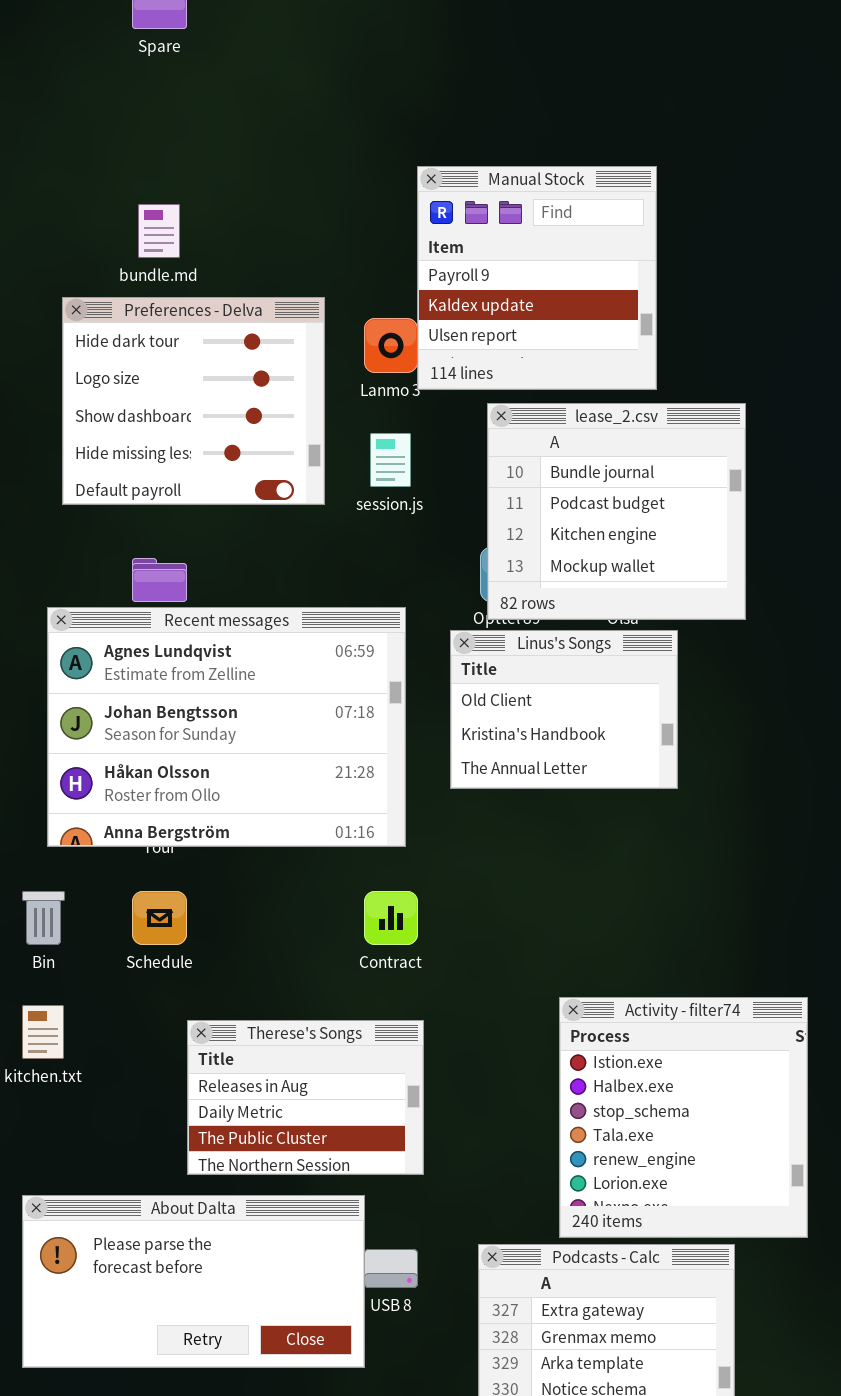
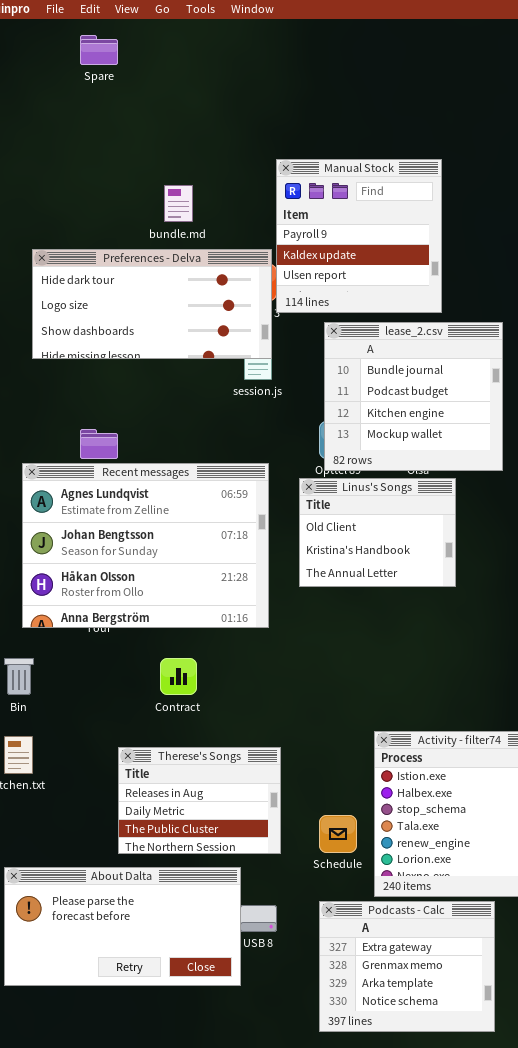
bundle.md: [138,204,180,258] -> [164,185,193,222], moved
Preferences - Delva: [62,297,325,505] -> [32,249,272,359], resized
Schedule: [132,891,187,945] -> [319,815,357,853], moved
Contract: [364,891,418,945] -> [160,658,197,695], moved

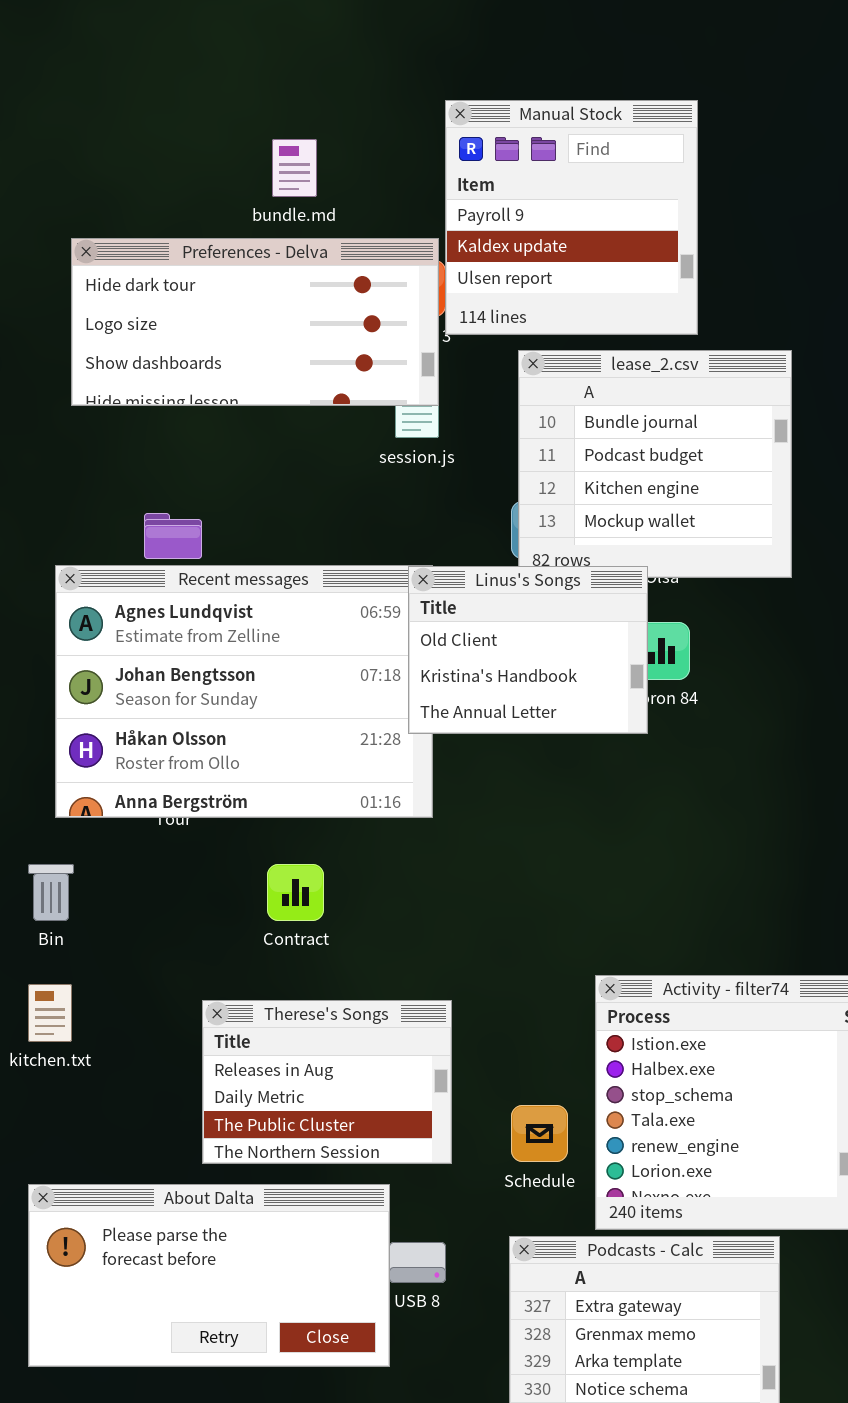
Linus's Songs: [299,478,456,587] -> [408,566,648,734], moved

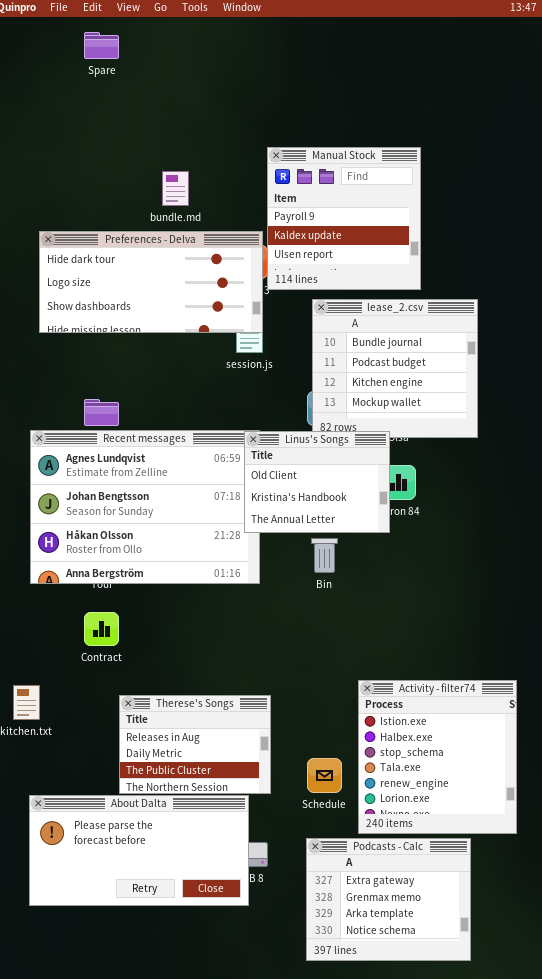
Bin: [28,864,74,921] -> [311,538,338,573], moved
Contract: [267,864,324,921] -> [84,612,119,646], moved
About Dalta: [28,1184,390,1367] -> [29,795,249,906], moved

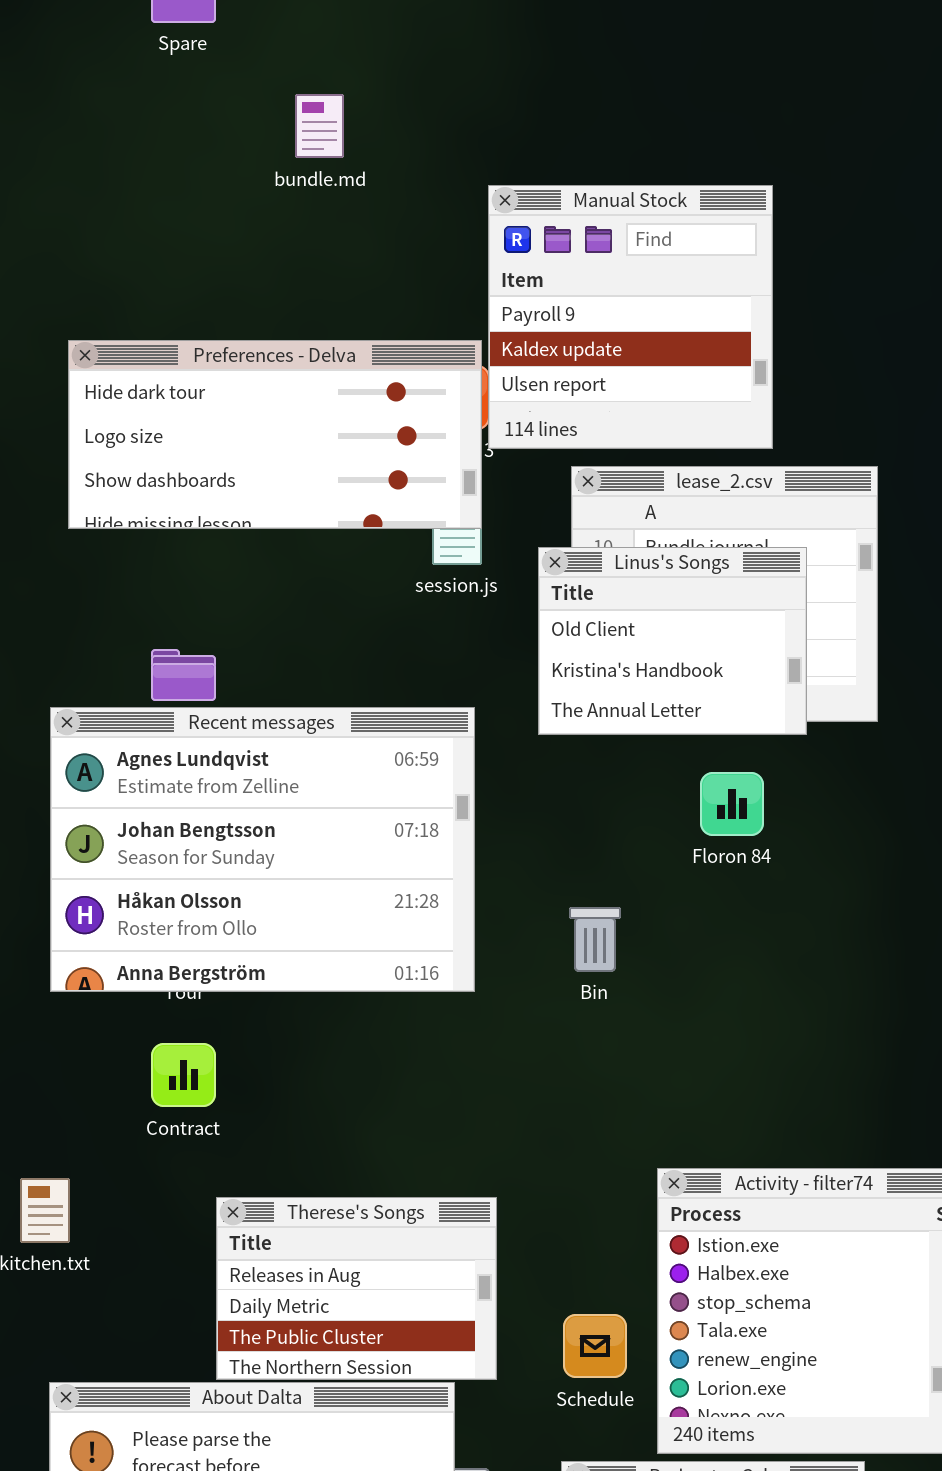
bundle.md: [162,171,189,206] -> [295,94,344,158], moved
Linus's Songs: [244,431,390,533] -> [538,547,807,735], moved

